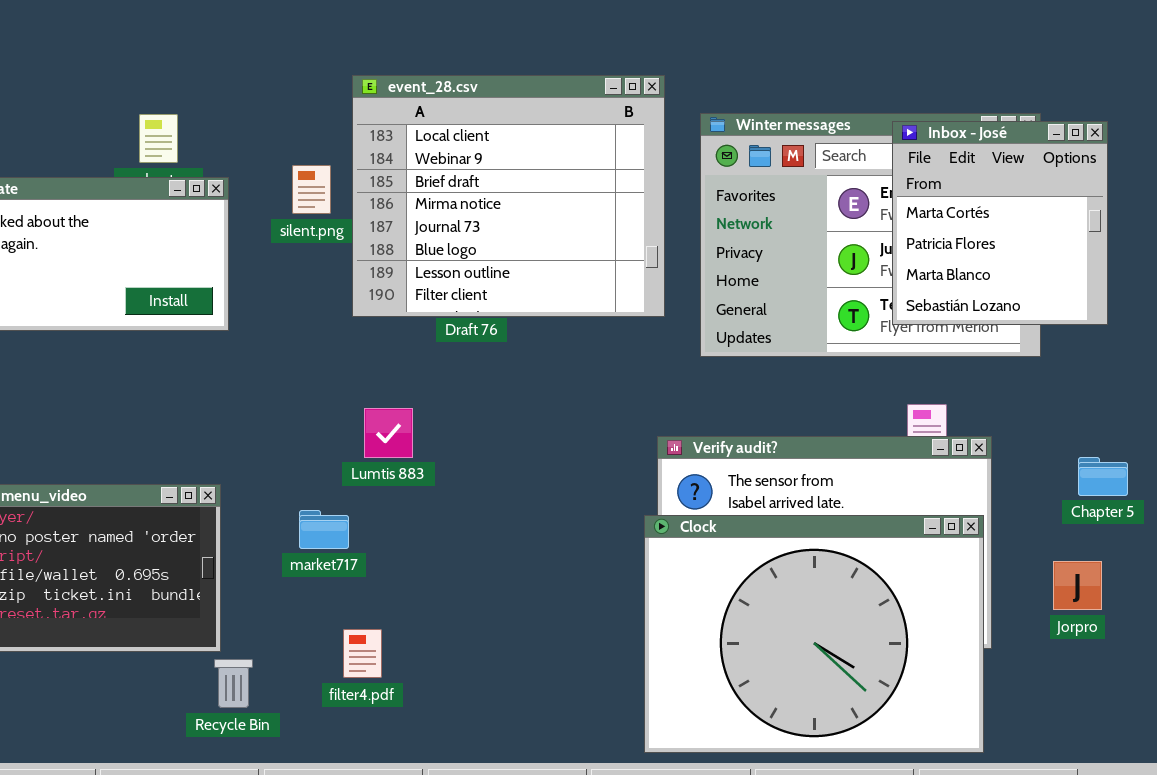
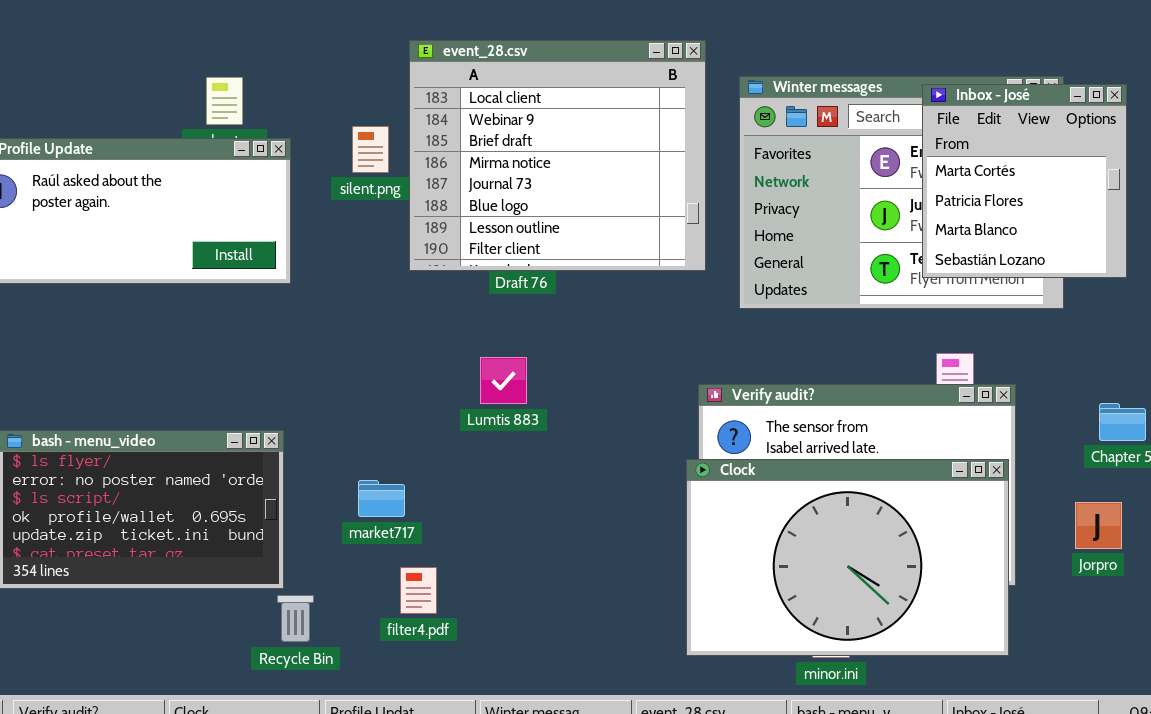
Lumtis 883: [364,408,413,458] -> [480,357,527,404], moved
market717: [299,510,349,549] -> [358,480,405,517], moved
Clock: [644,515,984,753] -> [686,459,1009,656], resized

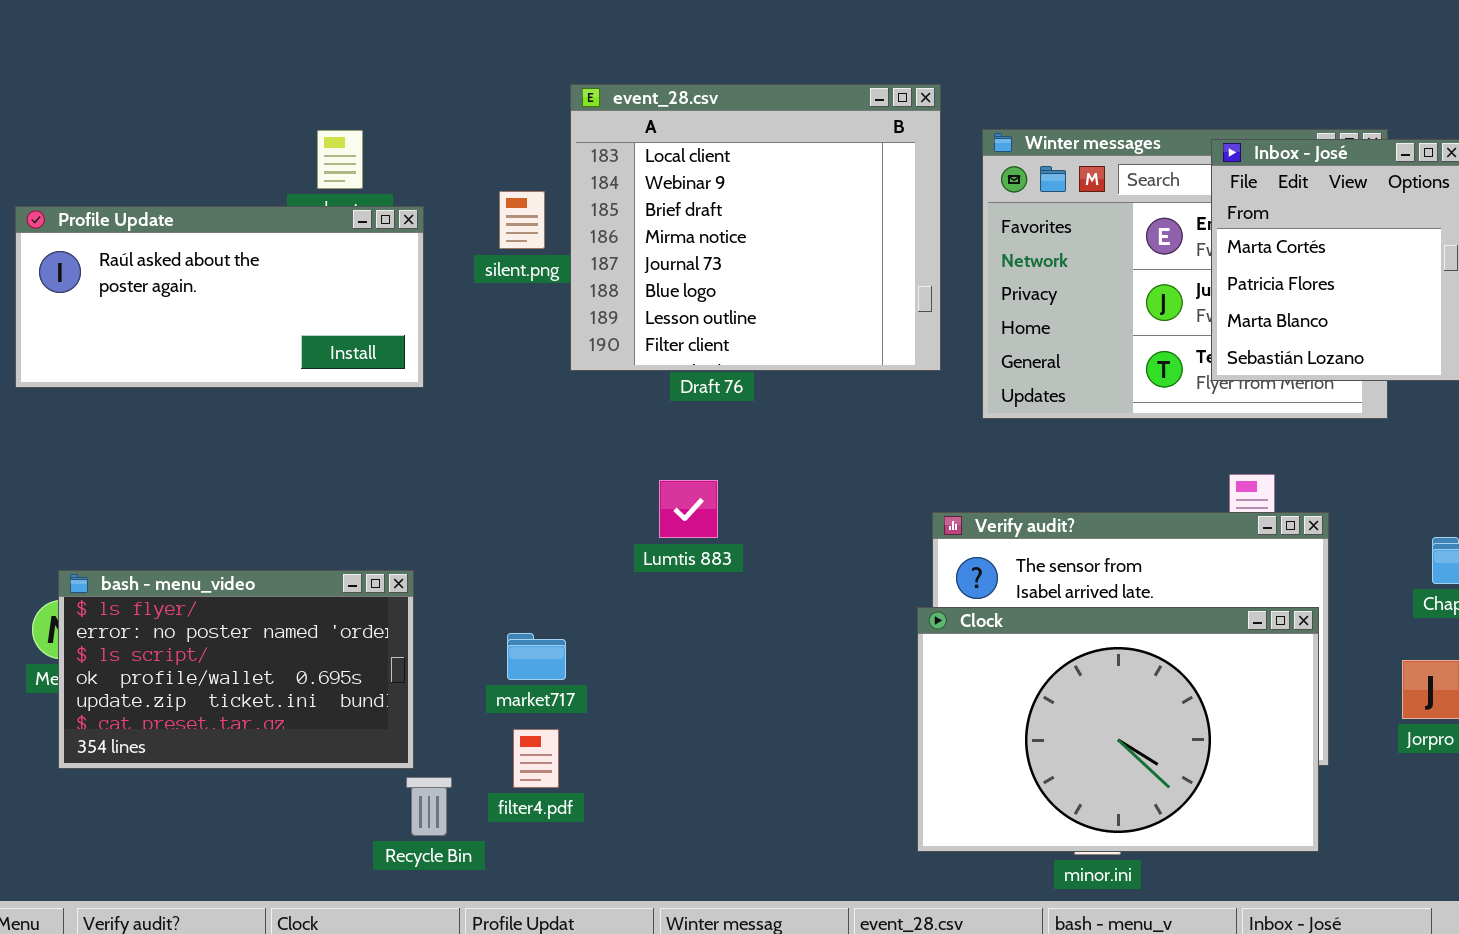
filter4.pdf: [400,567,437,614] -> [513,729,559,788], moved

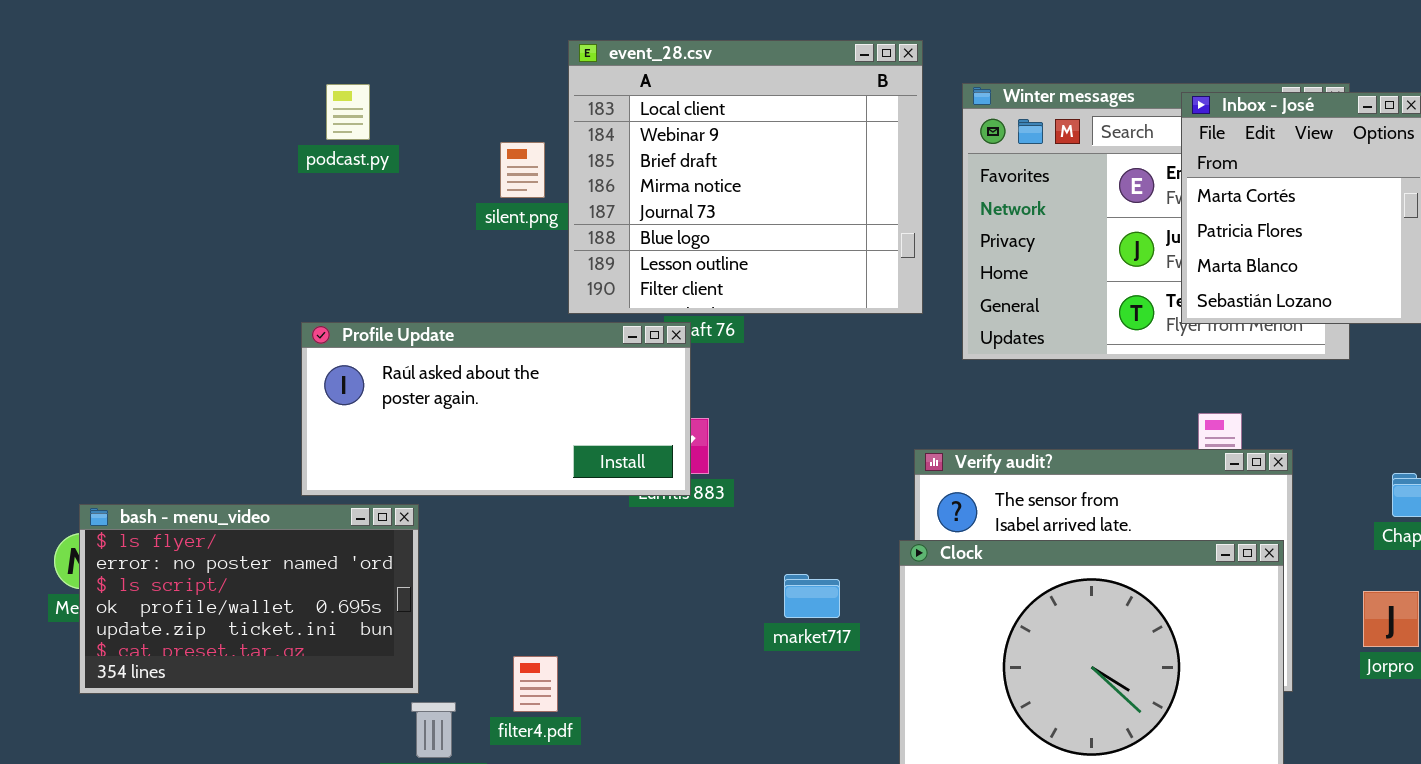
Profile Update: [15,206,424,388] -> [301,322,691,496], moved
market717: [507,633,566,680] -> [784,574,840,618], moved

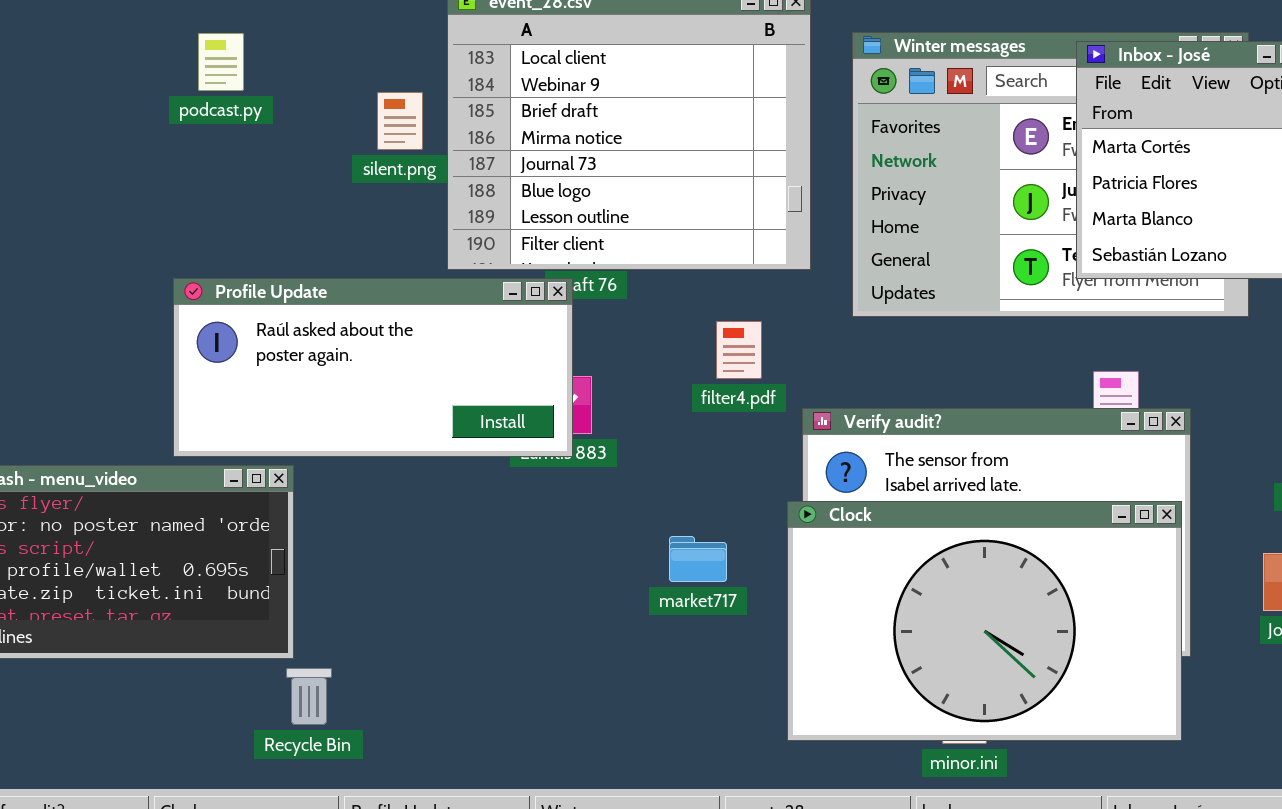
filter4.pdf: [513,656,558,712] -> [716,321,762,379], moved

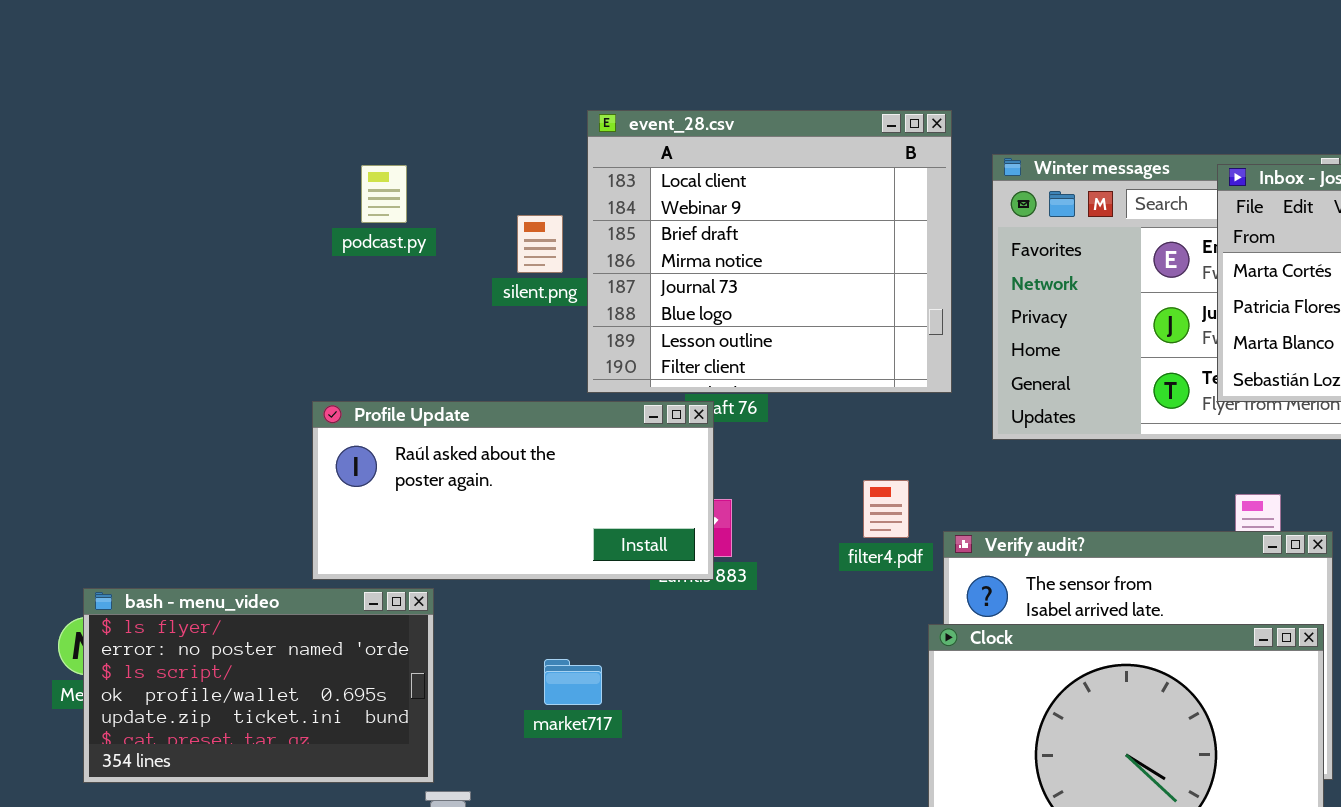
podcast.py: [198,33,244,91] -> [361,165,407,223], moved
filter4.pdf: [716,321,762,379] -> [863,480,909,538], moved
market717: [669,536,727,582] -> [544,659,602,705], moved

